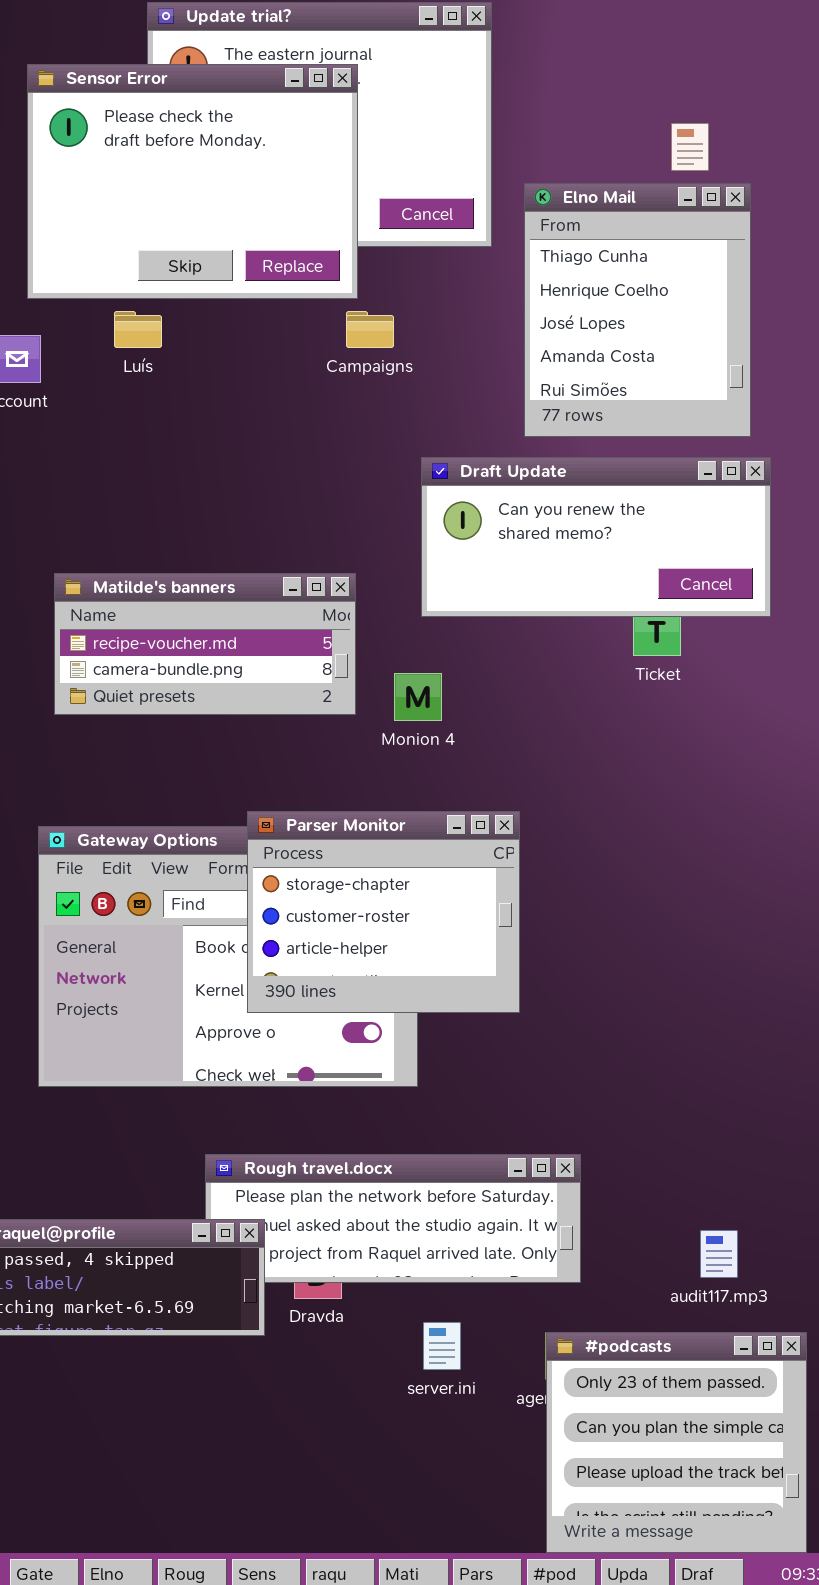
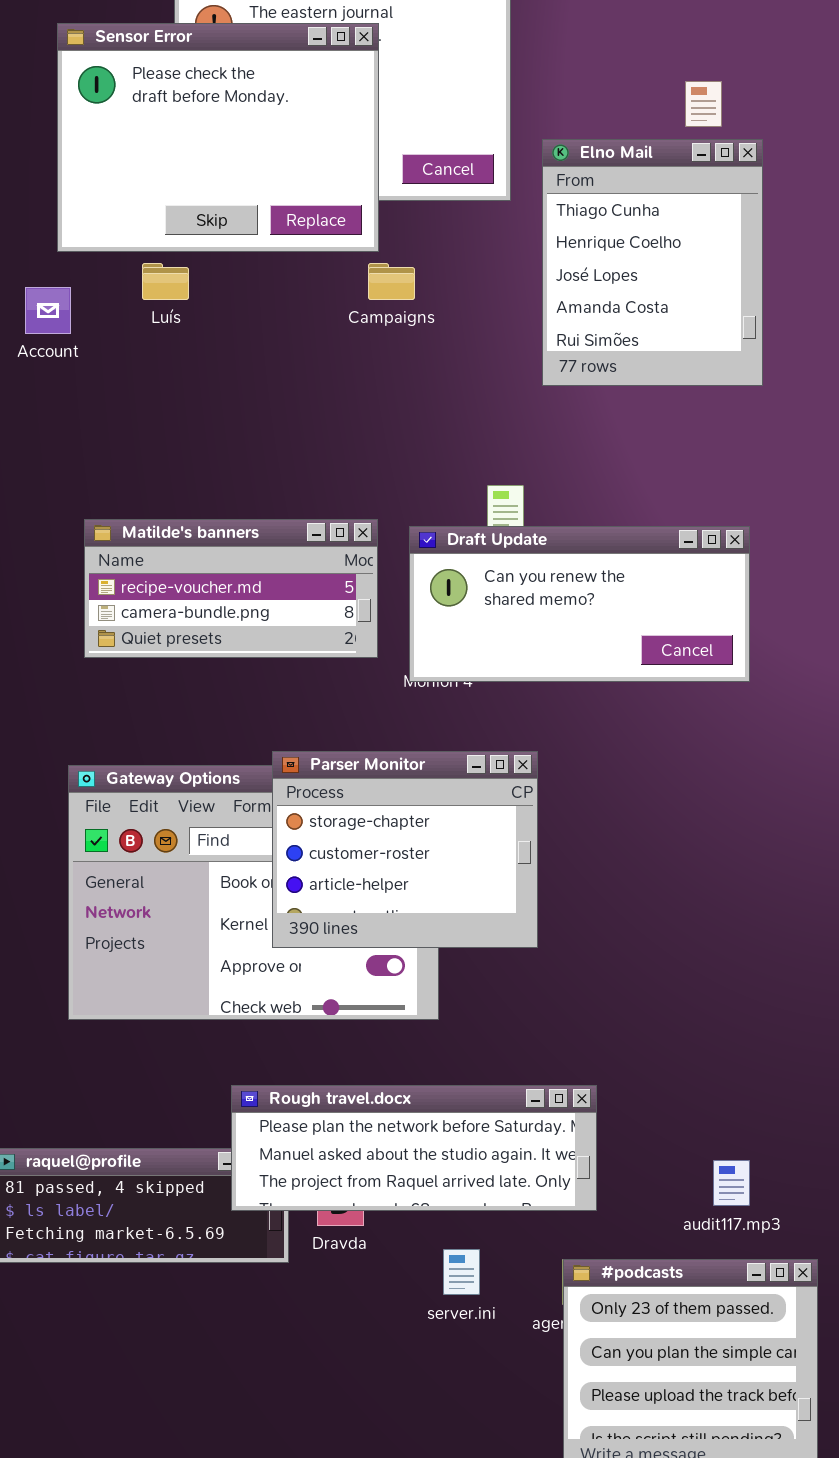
Draft Update: [421,457,771,617] -> [409,526,750,682], moved
Rough travel.docx: [205,1154,581,1283] -> [231,1085,597,1211], raised

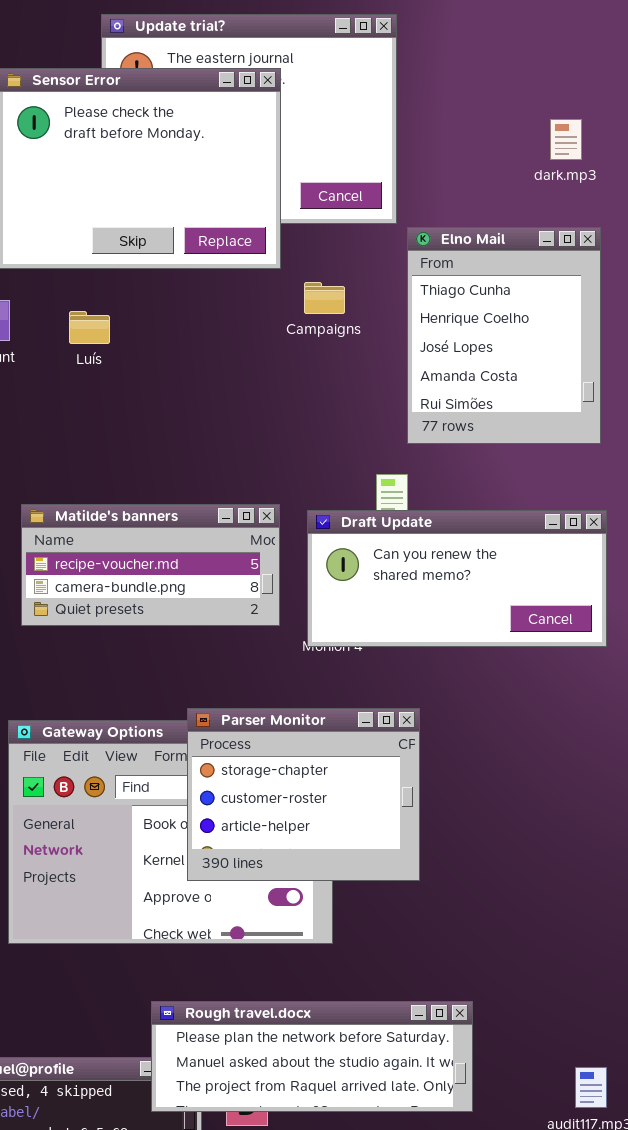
Elno Mail: [542,139,763,386] -> [407,227,601,444], moved
Luís: [142,263,189,300] -> [69,311,110,344], moved
Campaigns: [368,263,415,300] -> [304,282,345,314], moved

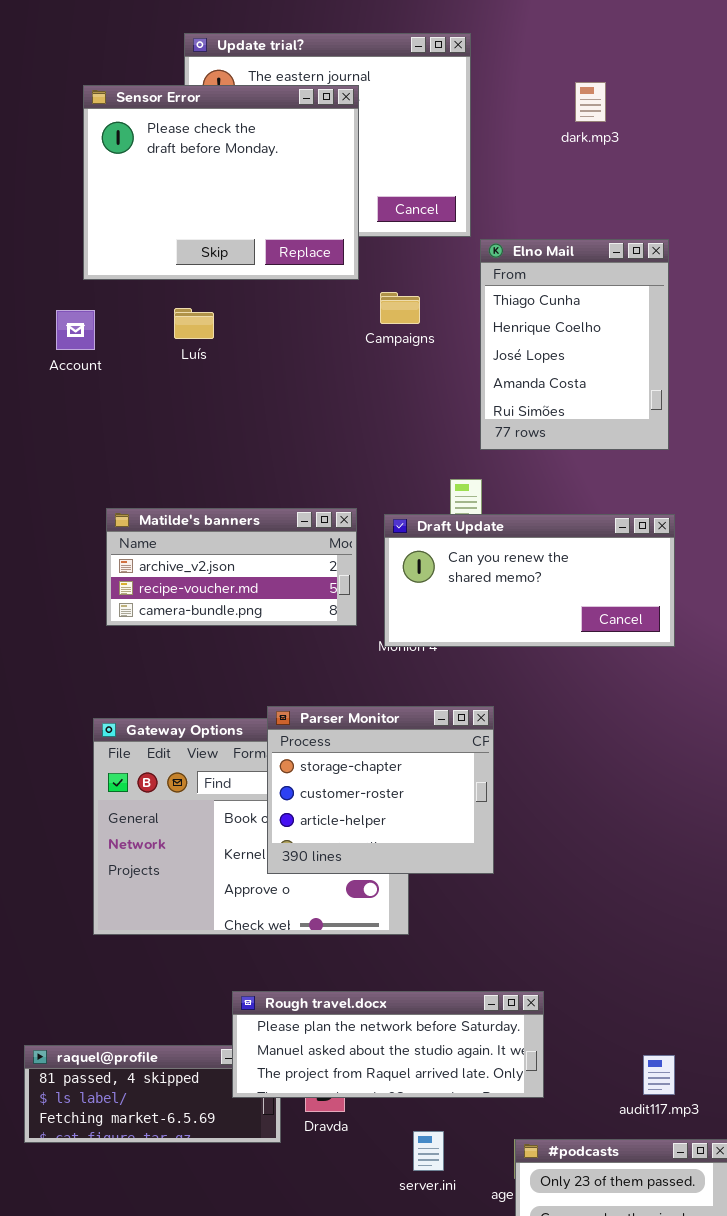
dark.mp3: [550,119,582,160] -> [575,82,606,122], moved
Luís: [69,311,110,344] -> [174,308,214,339], moved
Matilde's banners: [21,504,280,626] -> [106,508,357,626], scrolled up 1 row

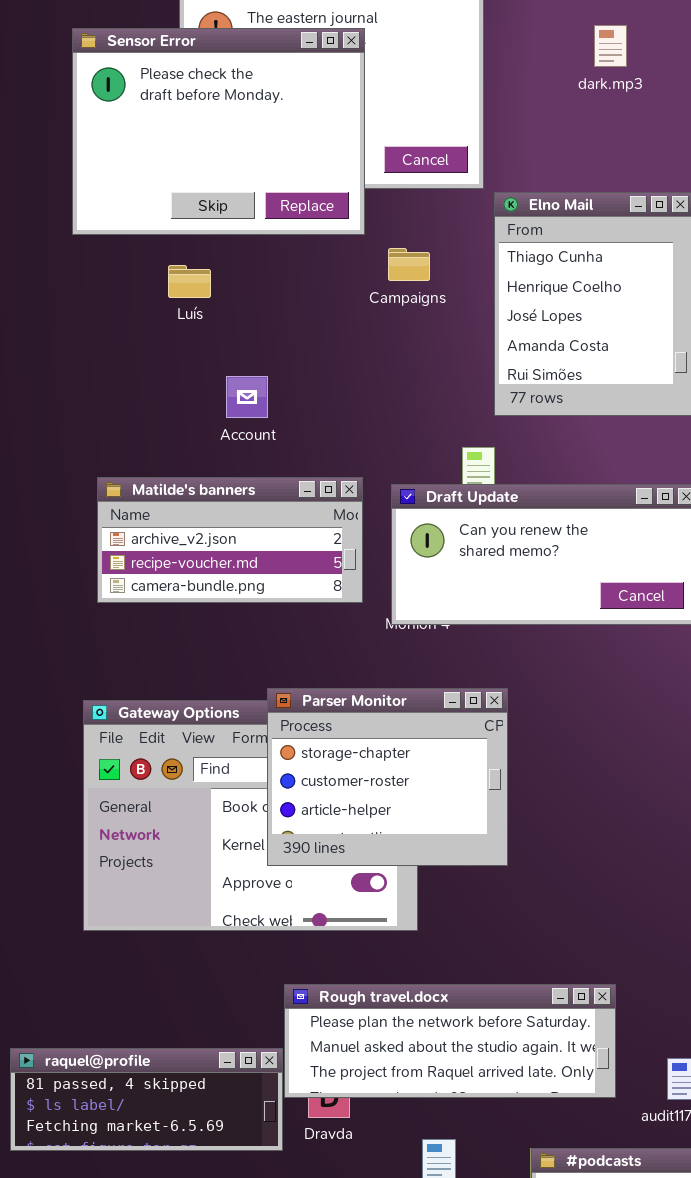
Account: [56,310,95,350] -> [226,376,268,418], moved
Rough travel.docx: [232,991,544,1098] -> [284,984,616,1098], moved

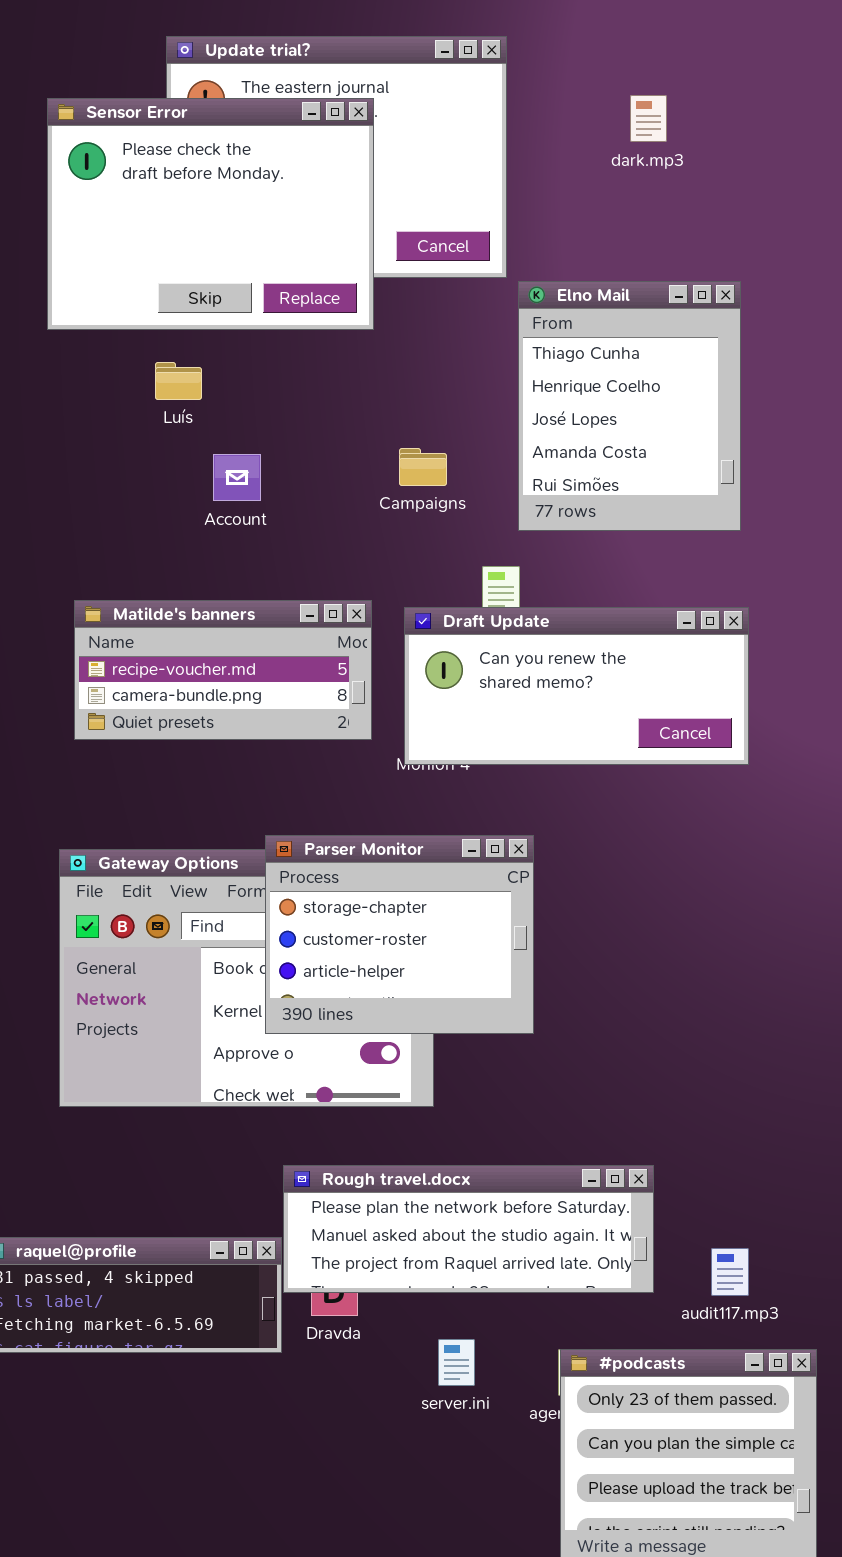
Campaigns: [388,248,430,281] -> [399,448,447,486], moved
Account: [226,376,268,418] -> [213,454,261,501], moved
Matilde's banners: [97,477,363,603] -> [74,600,372,740], scrolled down 1 row

